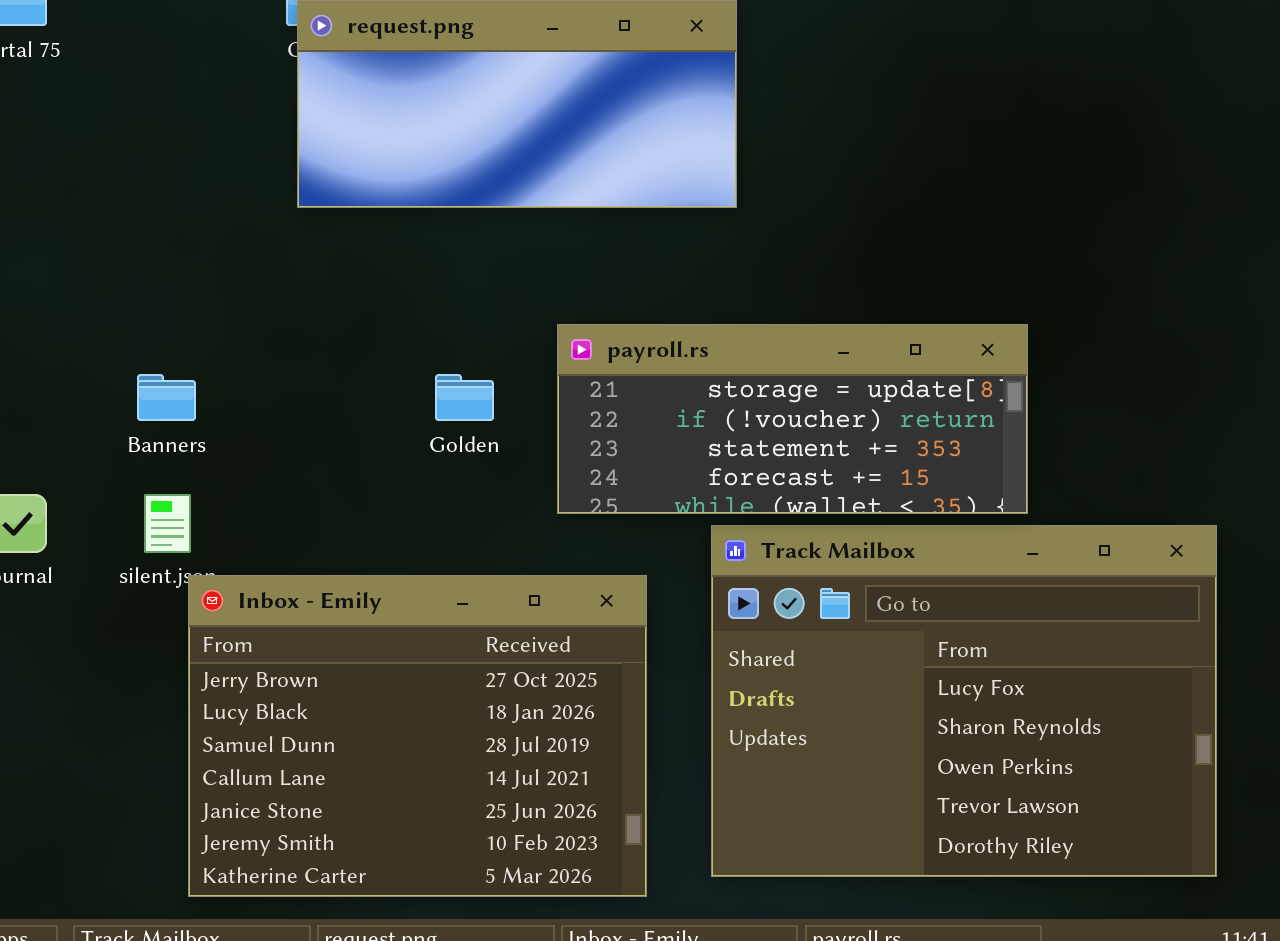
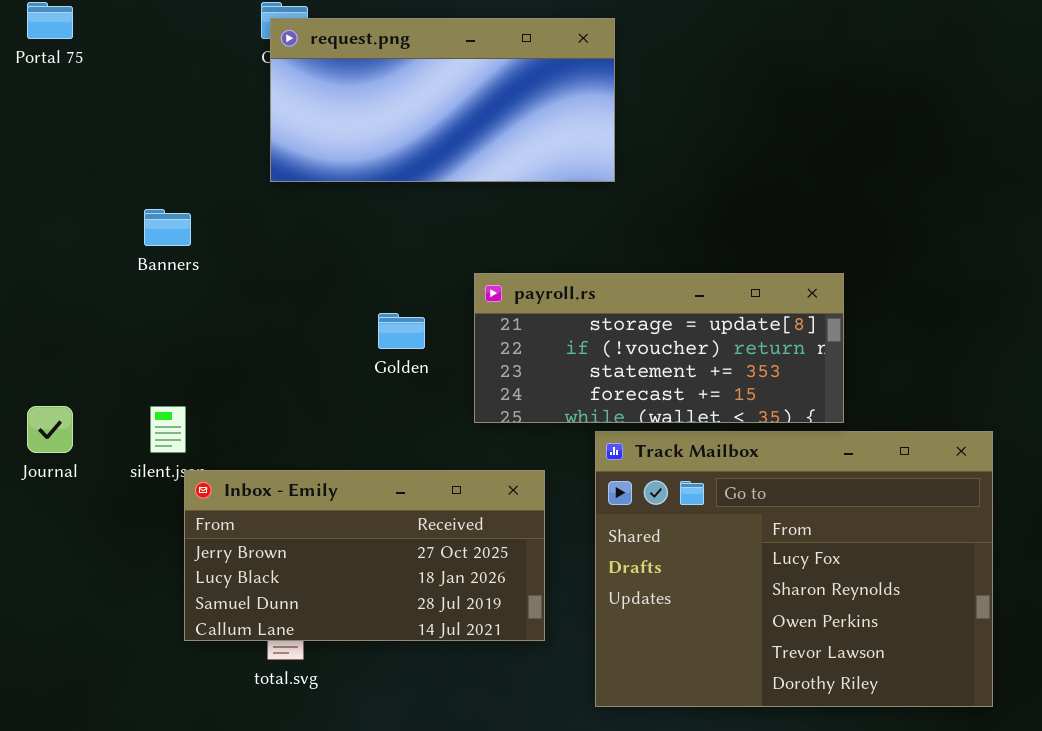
Banners: [137,374,196,421] -> [144,209,191,246], moved
Inbox - Emily: [188,575,647,897] -> [184,470,545,641], resized

